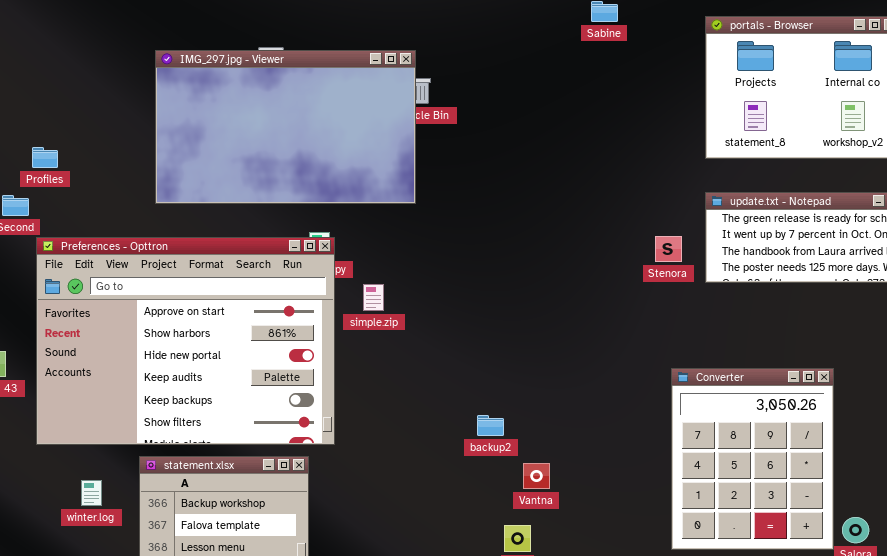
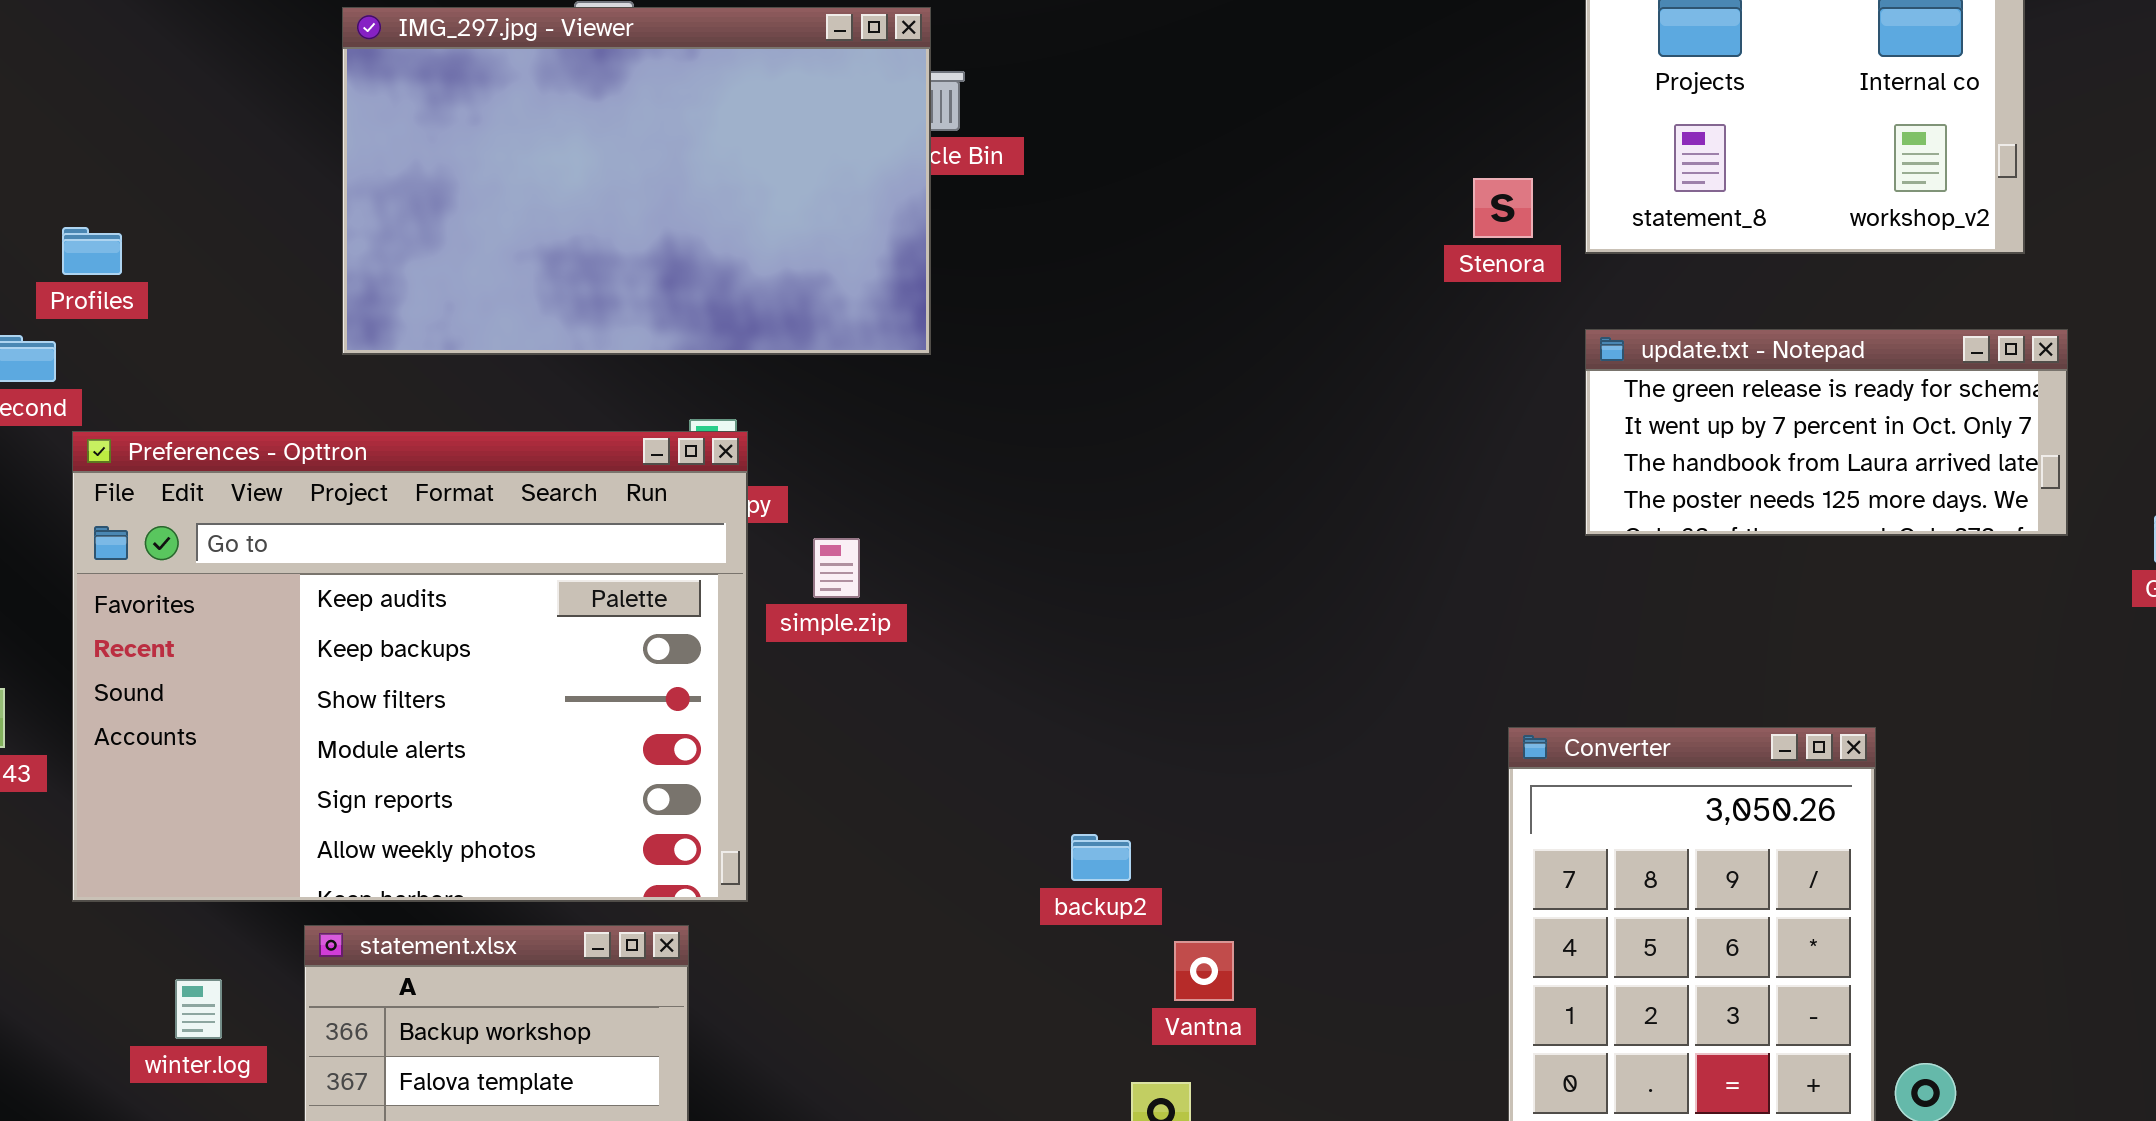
Stenora: [655,236,682,262] -> [1473,178,1533,238], moved
Preferences - Opttron: [36,237,335,445] -> [72,431,748,902], scrolled down 3 rows

